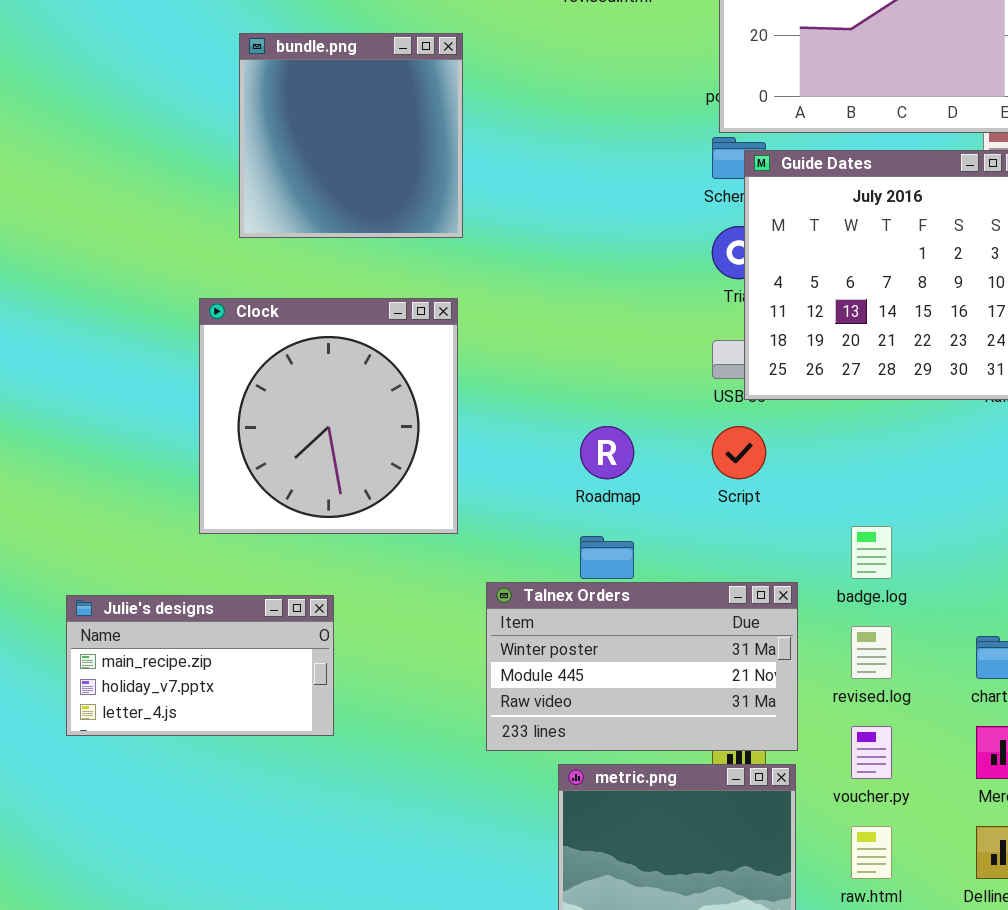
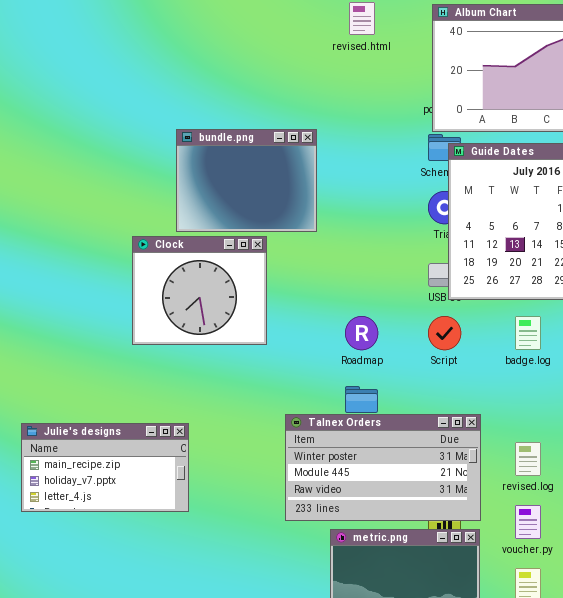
bundle.png: [239,33,463,238] -> [176,129,317,232], moved, resized
Clock: [199,298,458,534] -> [132,236,267,345], resized
badge.log: [851,526,892,579] -> [515,316,541,350], moved

